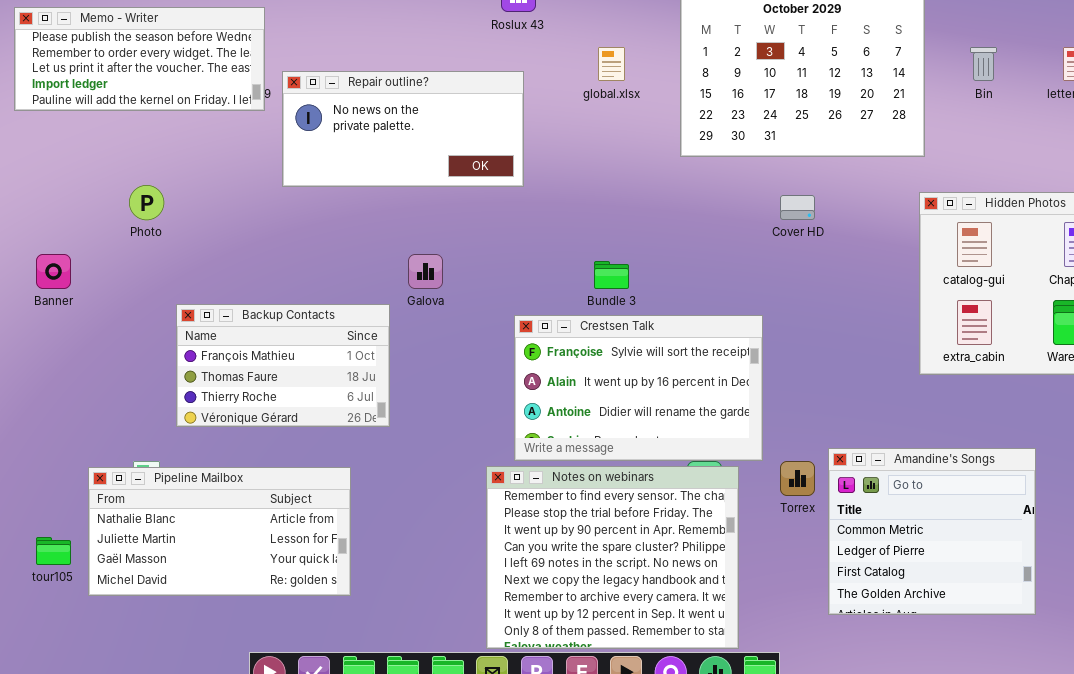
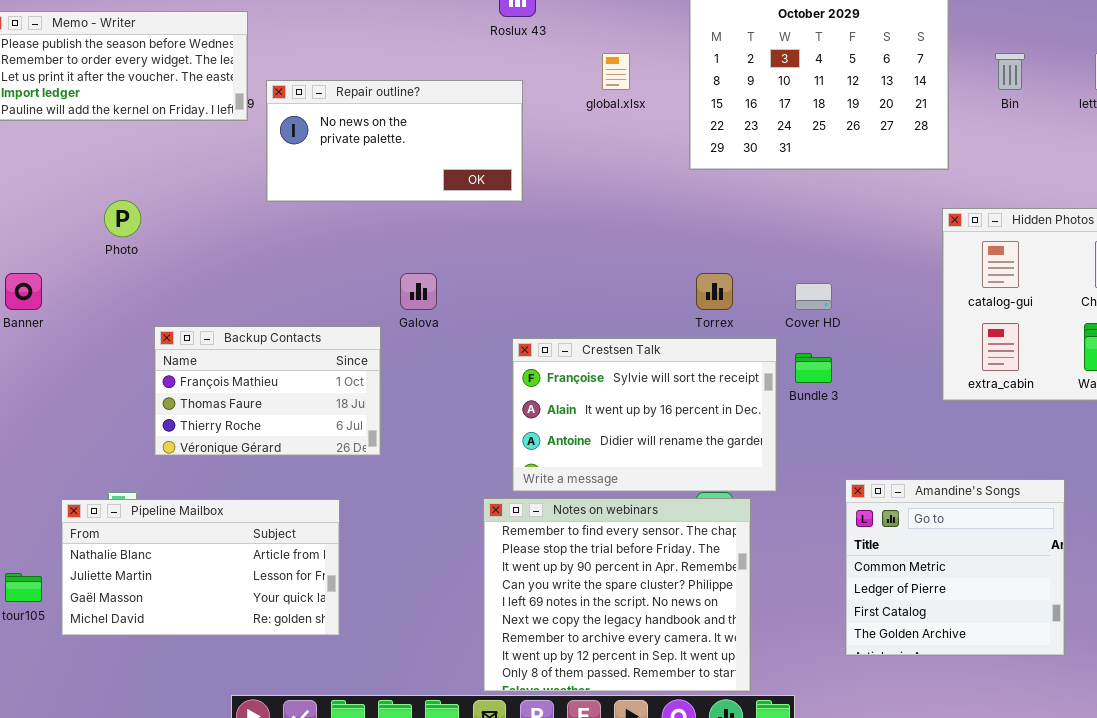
Cover HD: [780,195,815,220] -> [795,283,832,310], moved
Bundle 3: [594,261,629,289] -> [795,353,832,383], moved
Torrex: [780,461,815,496] -> [696,273,733,310], moved

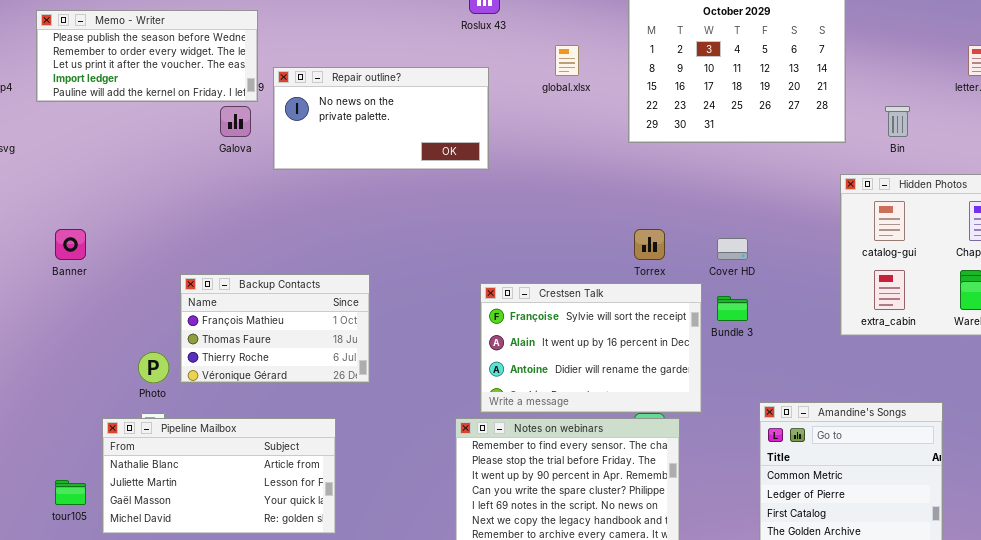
Bin: [995,53,1025,90] -> [885,106,910,137], moved
Photo: [104,200,141,237] -> [138,352,169,383], moved
Galova: [400,273,437,310] -> [220,106,251,137], moved

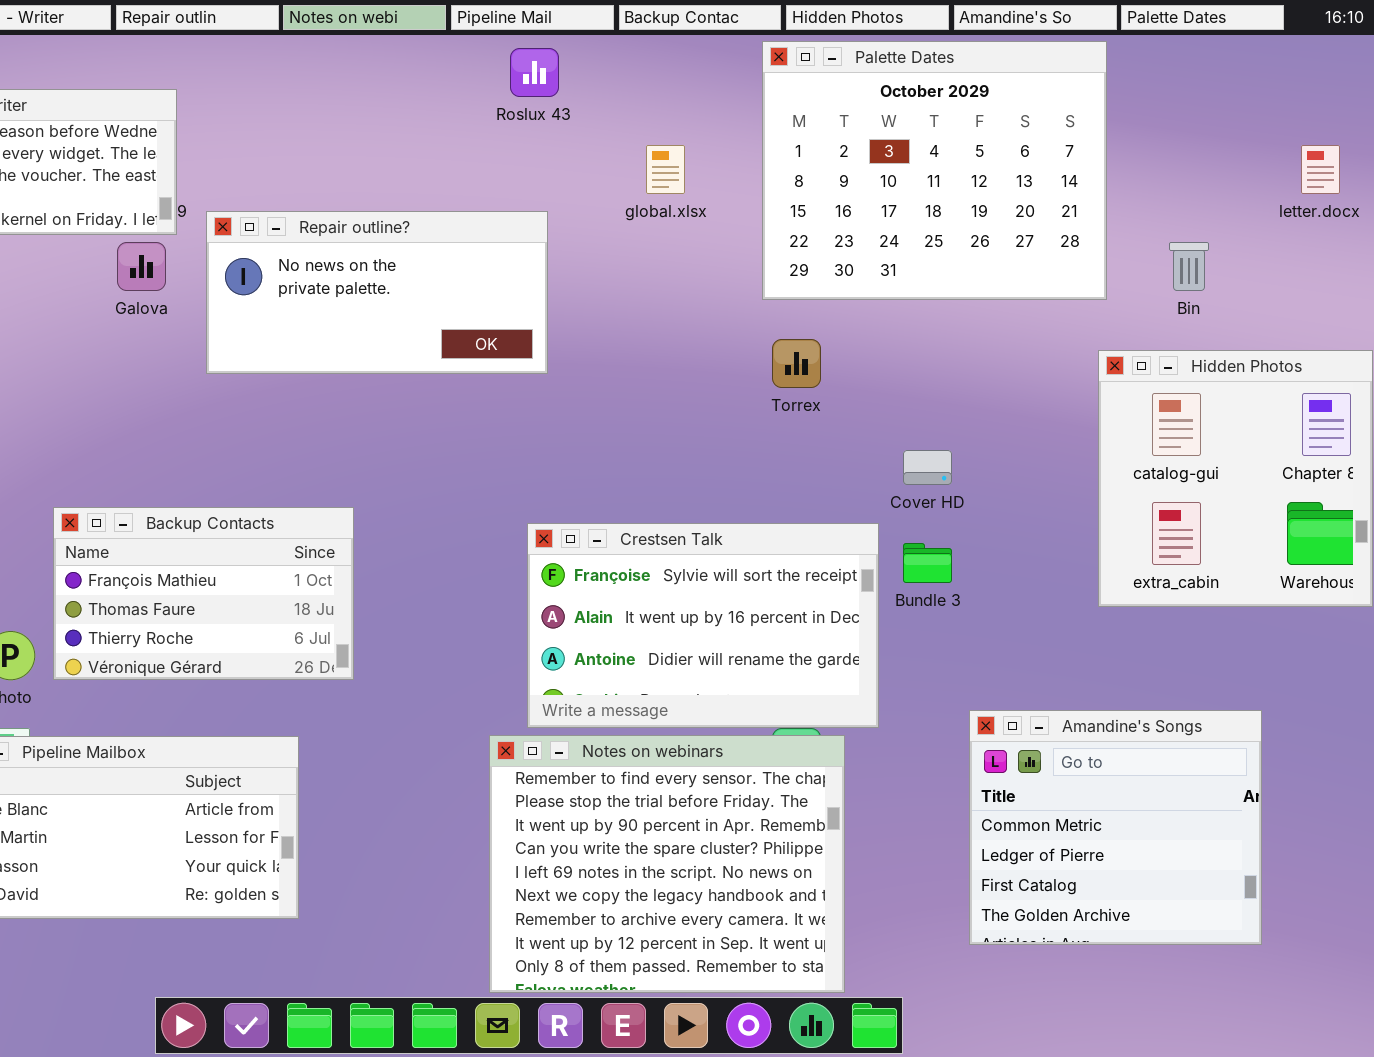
Repair outline?: [273,67,489,170] -> [206,211,548,374], moved
Torrex: [634,229,665,260] -> [772,339,821,388], moved

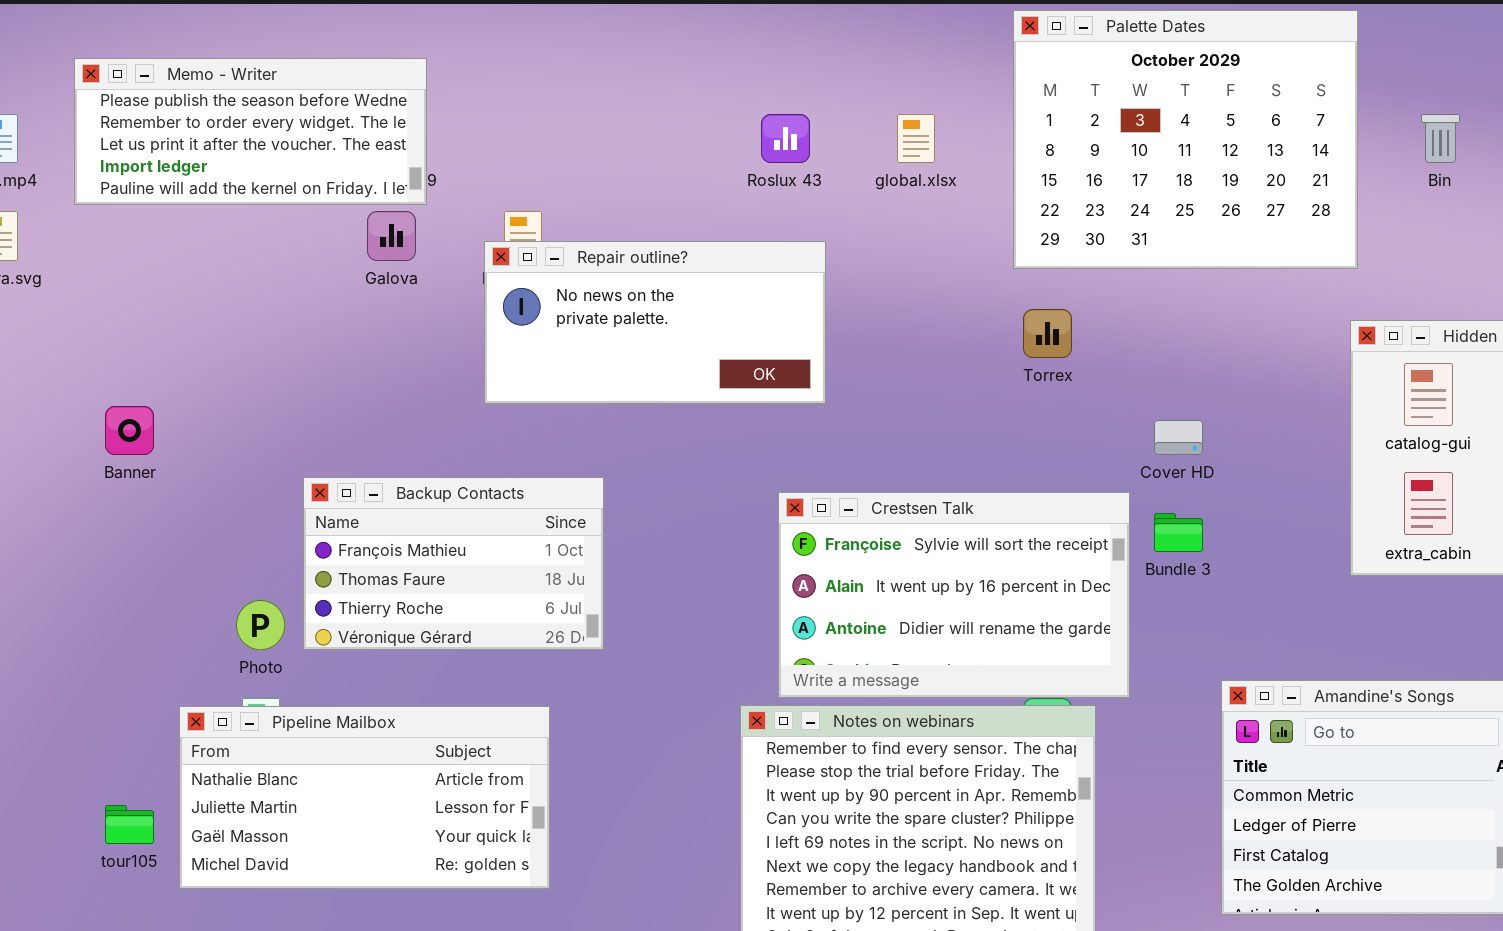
Roslux 43: [510,48,559,97] -> [761,114,810,163], moved
Repair outline?: [206,211,548,374] -> [484,241,826,404], moved
Bin: [1169,242,1209,291] -> [1421,114,1460,163], moved

